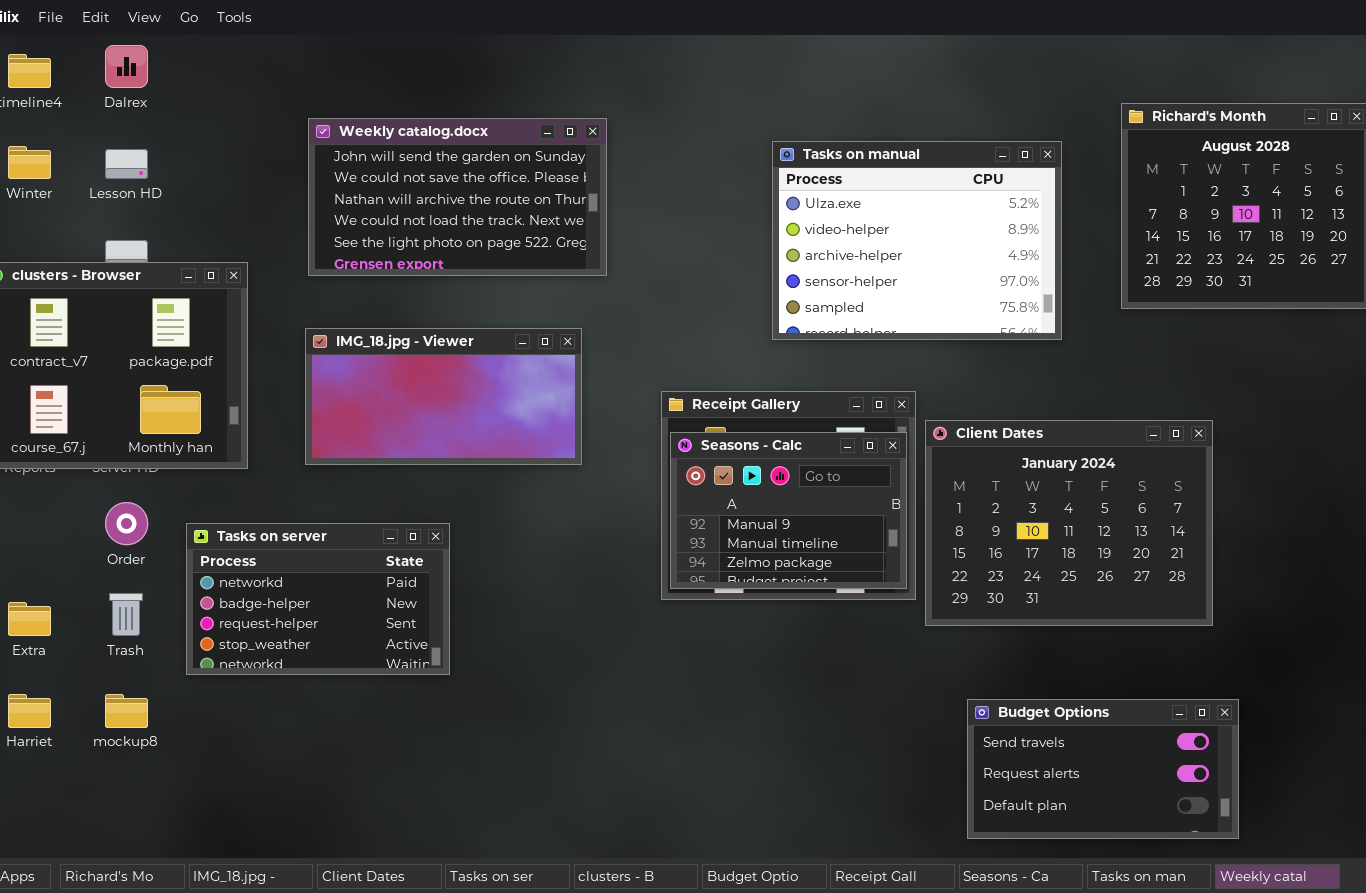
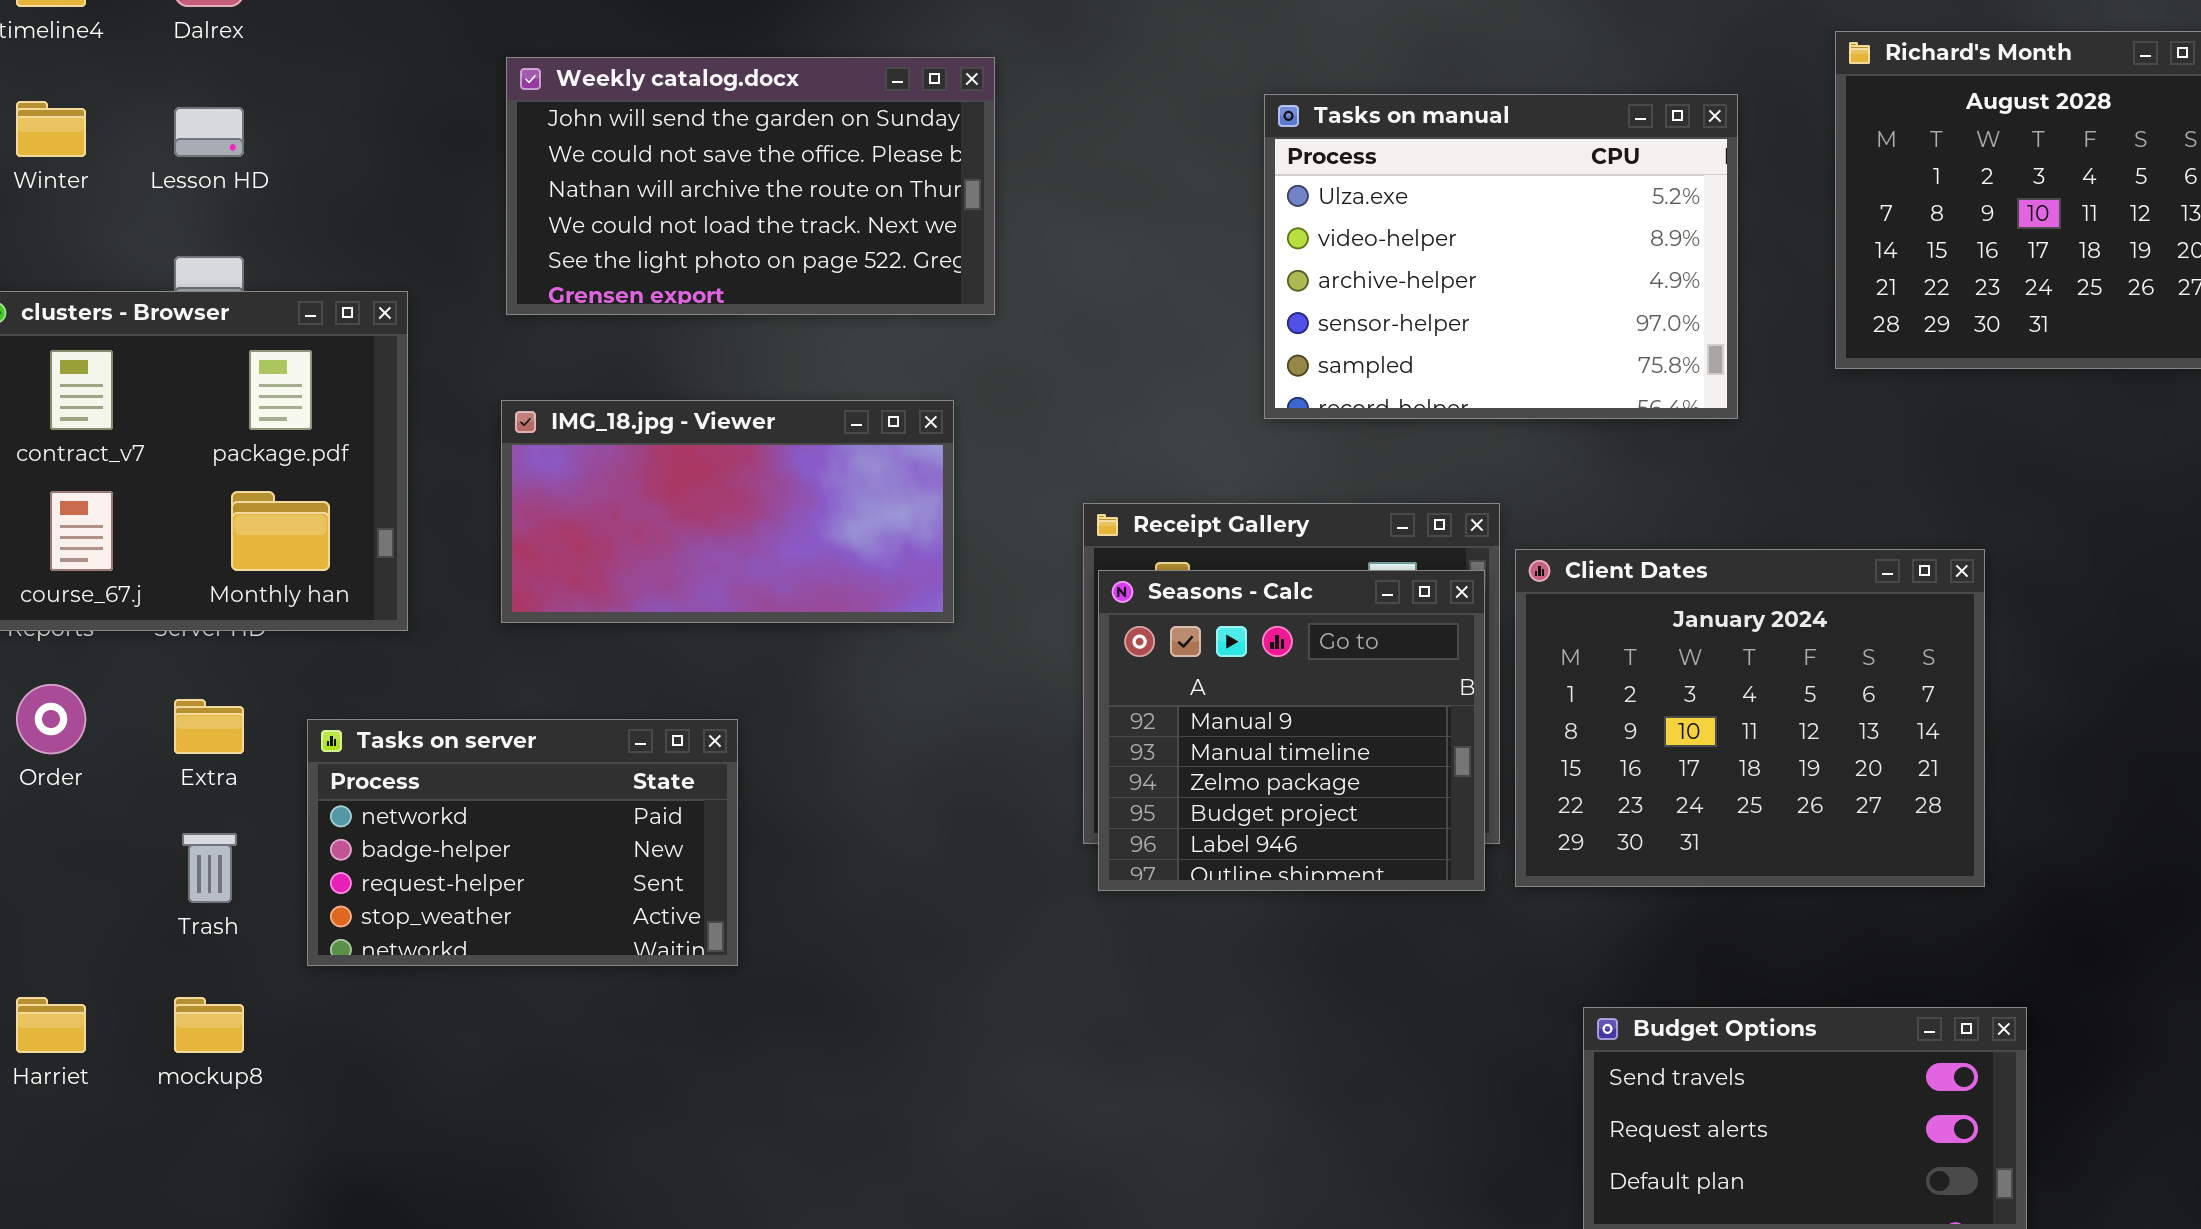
Seasons - Calc: [670,432,907,589] -> [1098,570,1485,891], resized
Order: [105,502,148,545] -> [16,684,86,754], moved
Extra: [8,602,51,636] -> [174,699,244,754], moved

